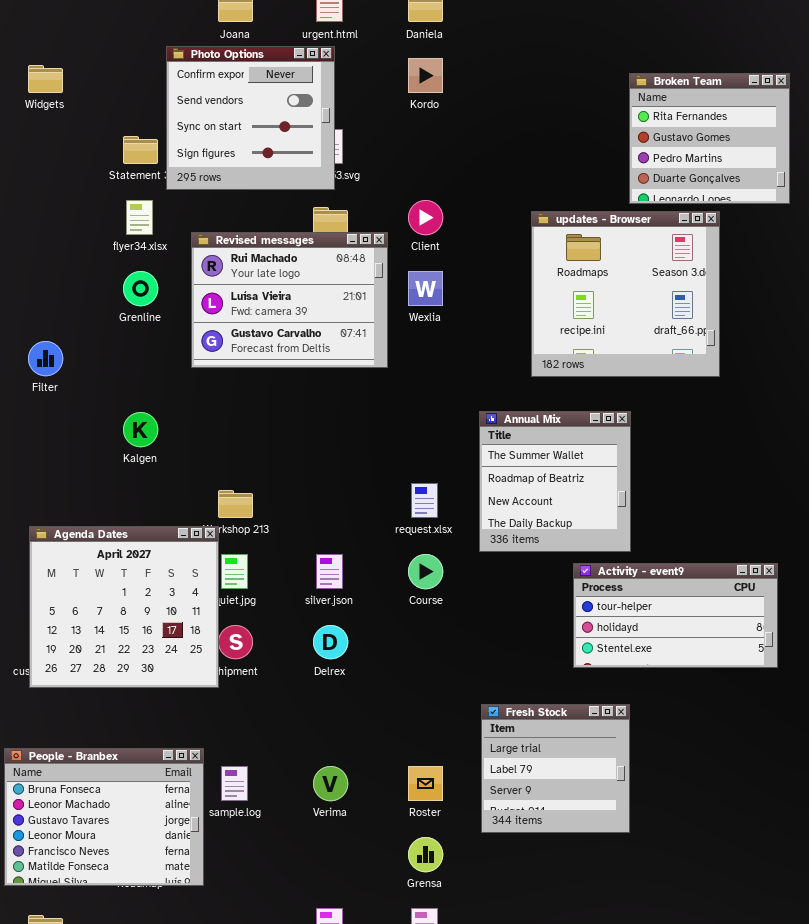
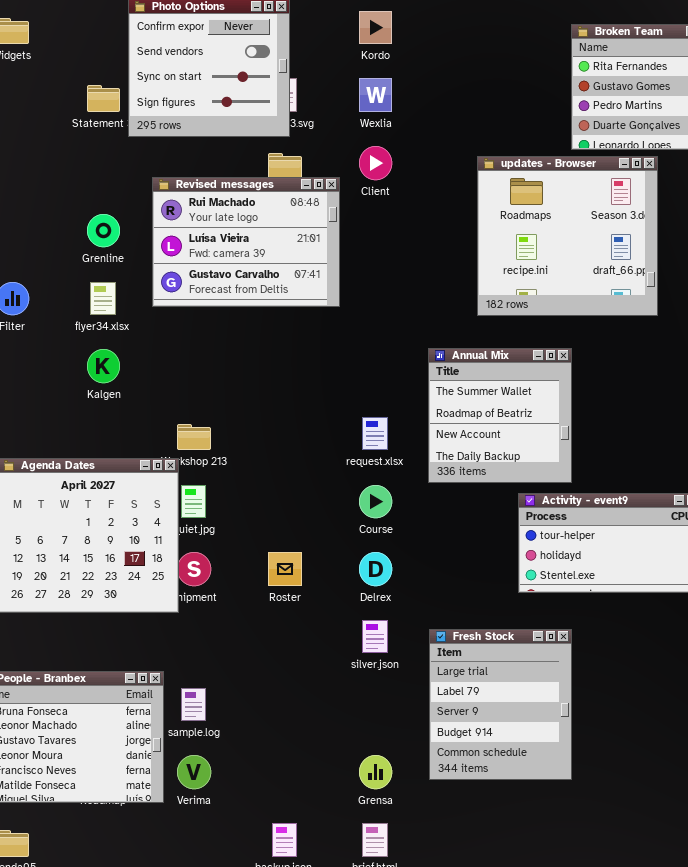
flyer34.xlsx: [126,200,153,235] -> [90,282,116,315], moved
Wexlia: [408,271,443,306] -> [359,78,392,112], moved
silver.json: [316,554,343,589] -> [362,620,388,653], moved
Delrex: [313,625,348,659] -> [359,552,392,586], moved
Fresh Stock: [481,704,630,833] -> [429,629,572,780], resized
Verima: [313,766,348,801] -> [177,755,211,789], moved
Roster: [408,766,443,801] -> [268,552,302,586], moved

